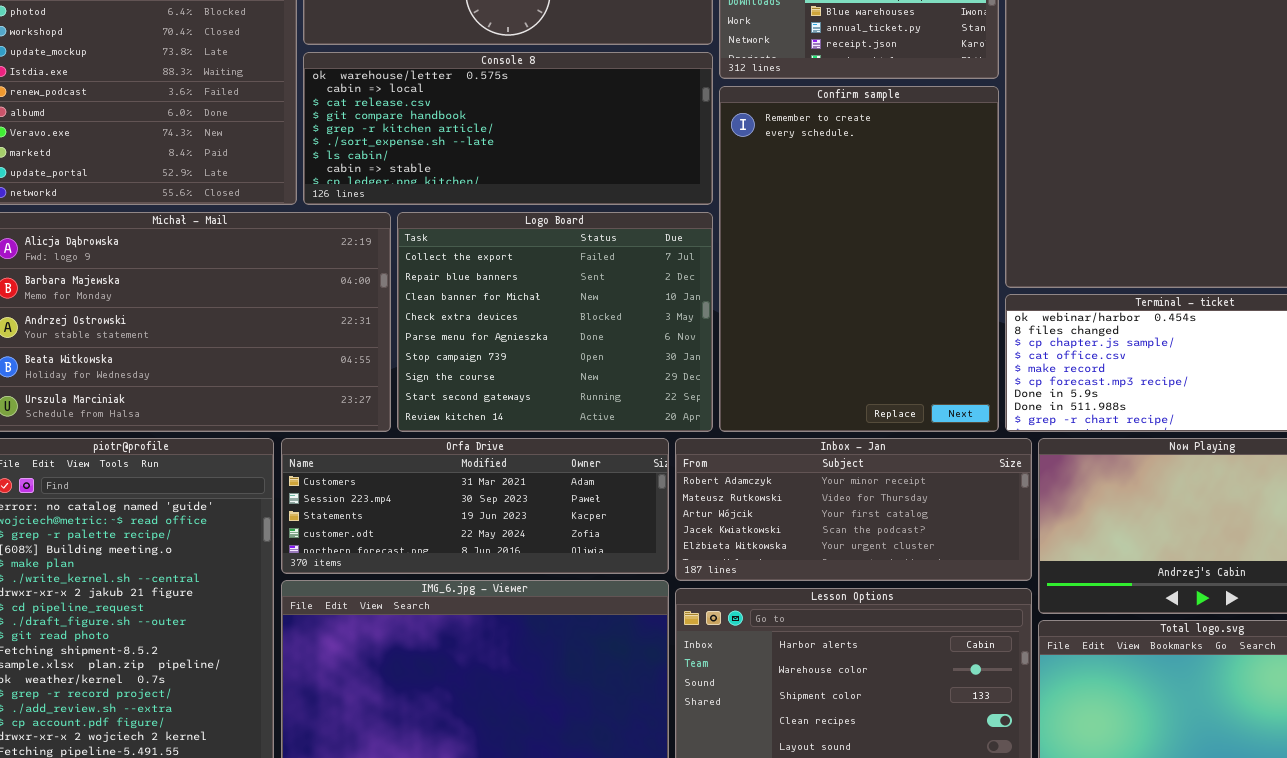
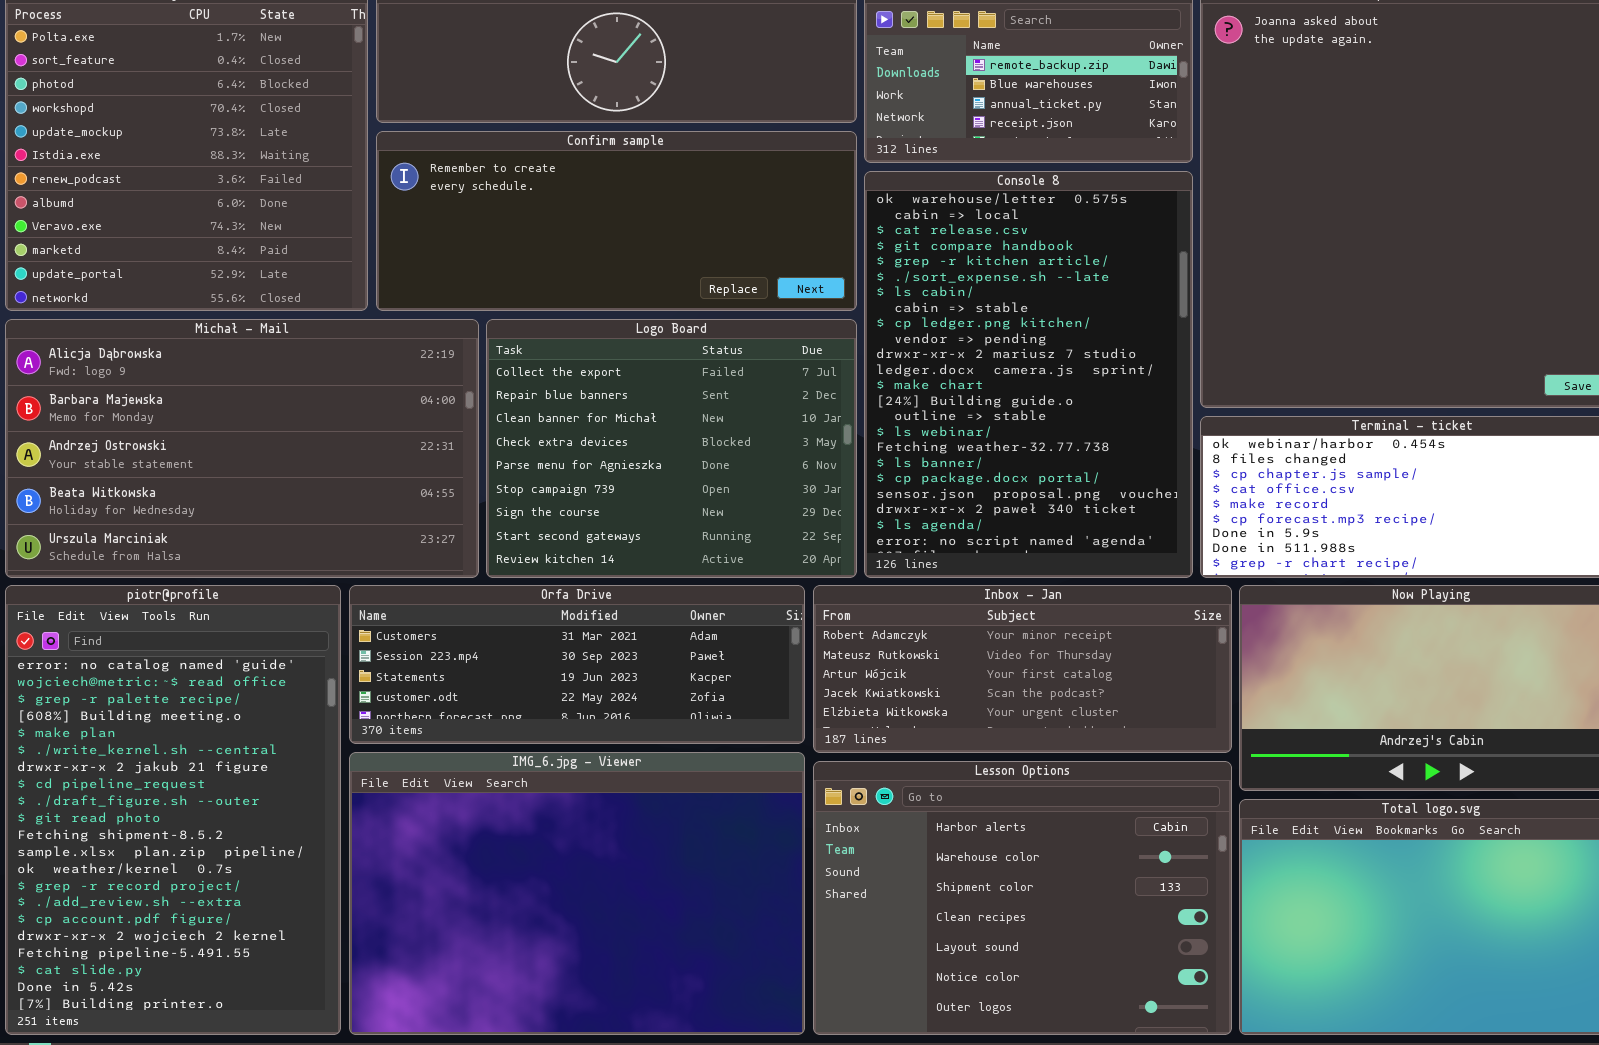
Console 8: [303,52,713,205] -> [864,171,1193,578], moved, resized
Confirm sample: [719,86,999,432] -> [376,131,857,311], moved, resized

